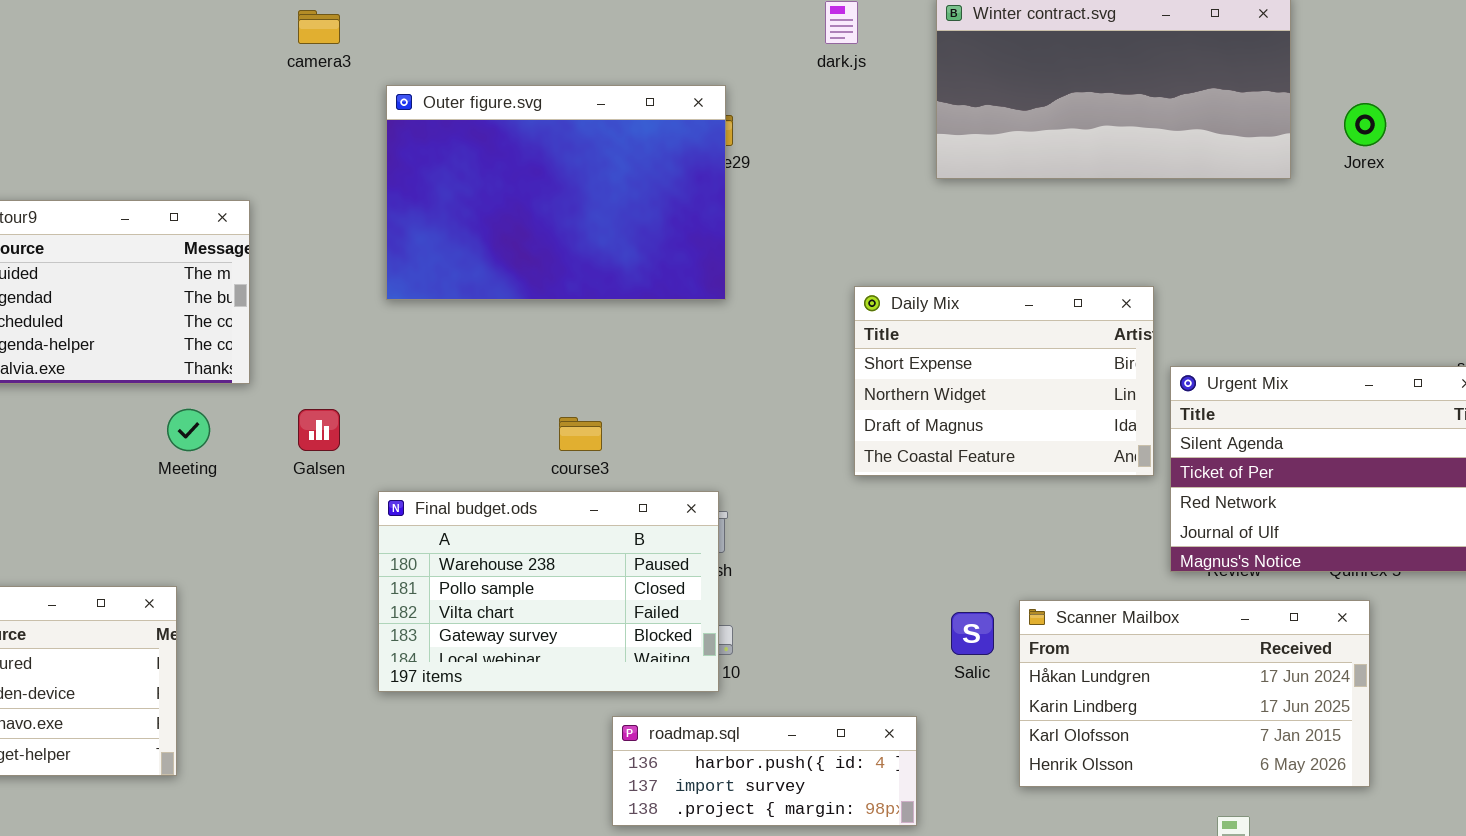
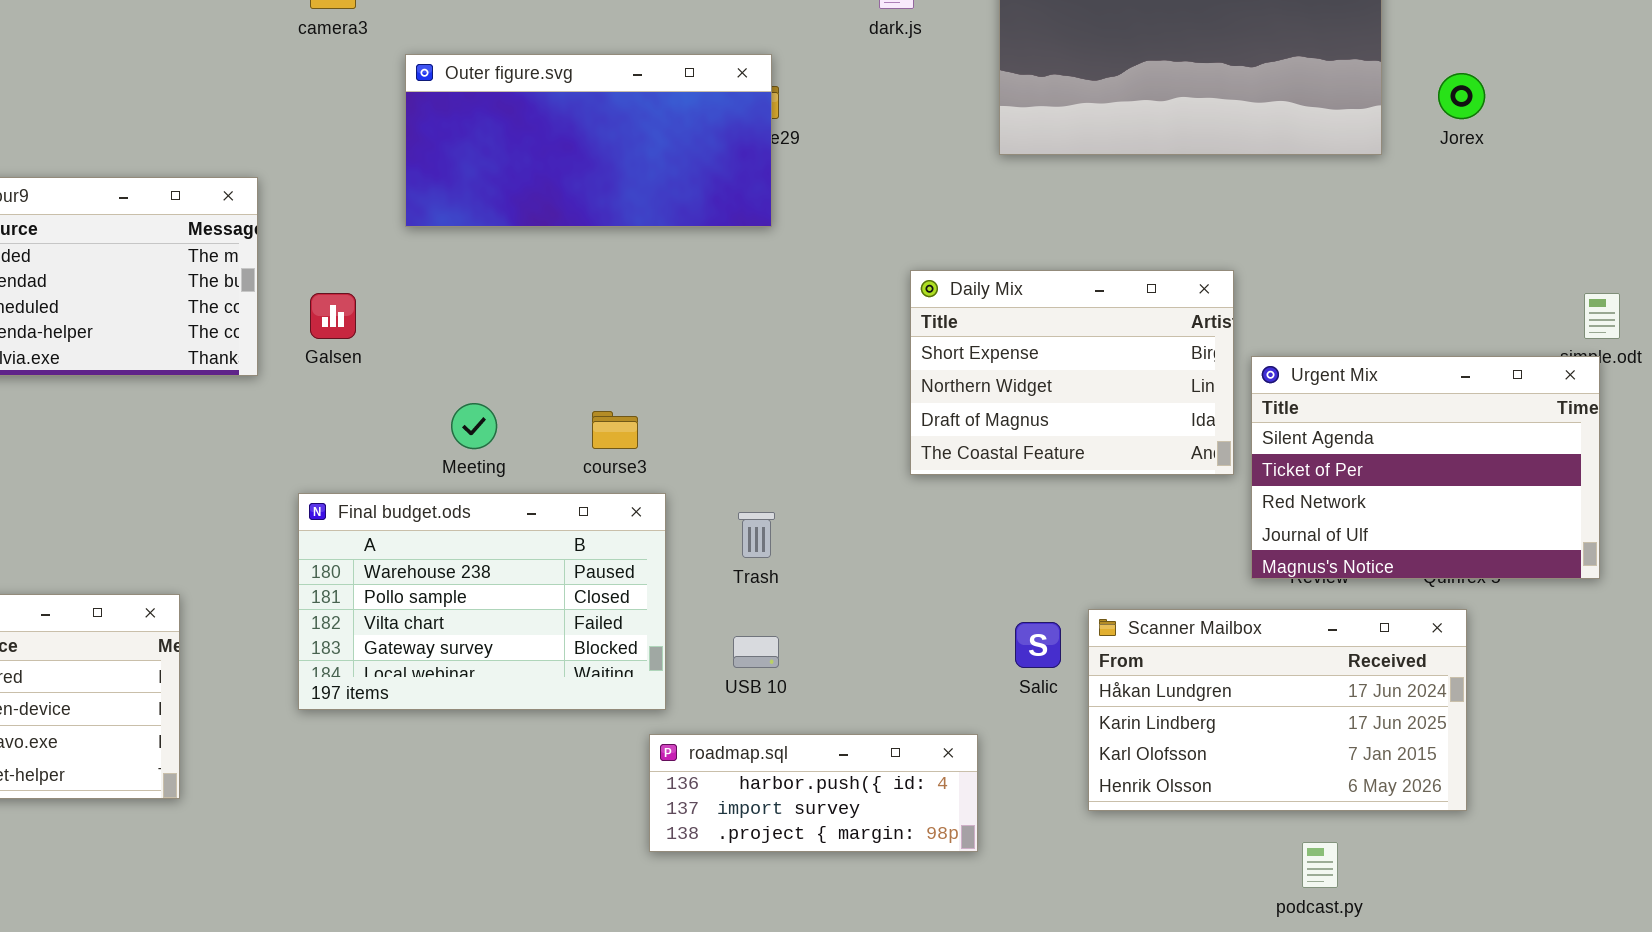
Outer figure.svg: [386,85,726,300] -> [405,54,772,227], resized
Meeting: [167,409,210,451] -> [451,403,497,449], moved
Galsen: [298,409,340,451] -> [310,293,356,339], moved
Final budget.ods: [378,491,719,692] -> [298,493,666,710], moved

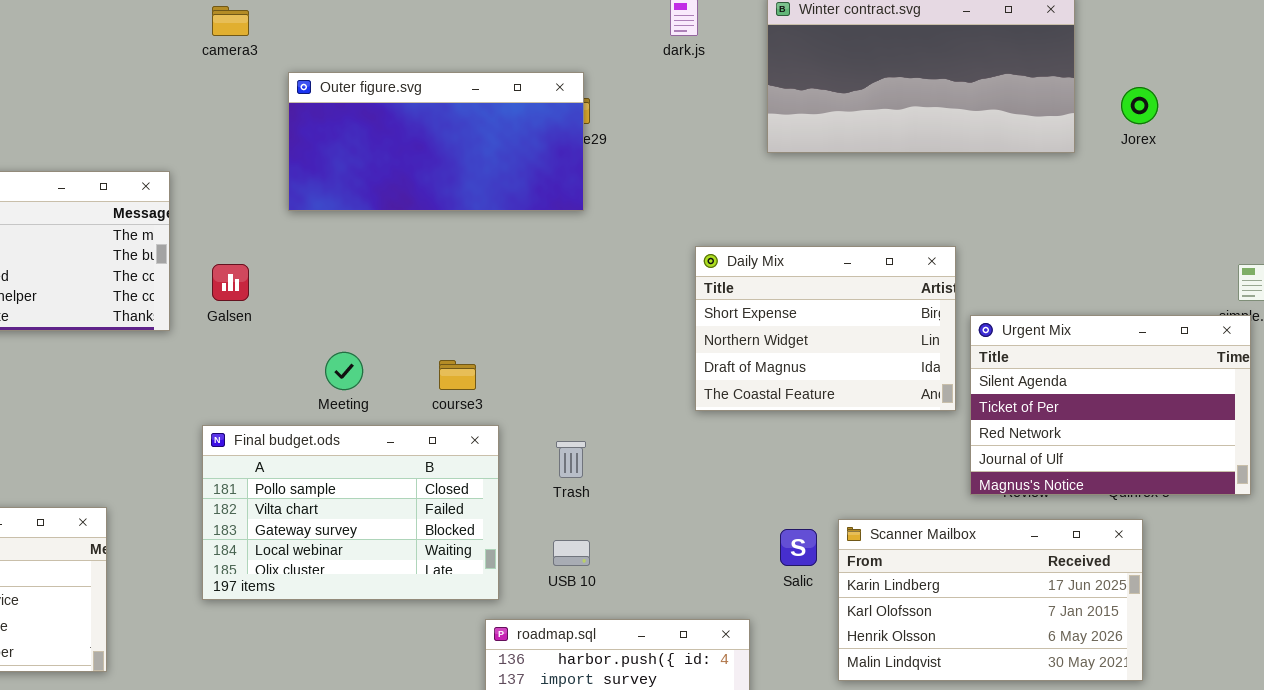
Final budget.ods: [298,493,666,710] -> [202,425,499,600], scrolled down 1 row
Scanner Mailbox: [1088,609,1467,811] -> [838,519,1143,681], scrolled down 1 row

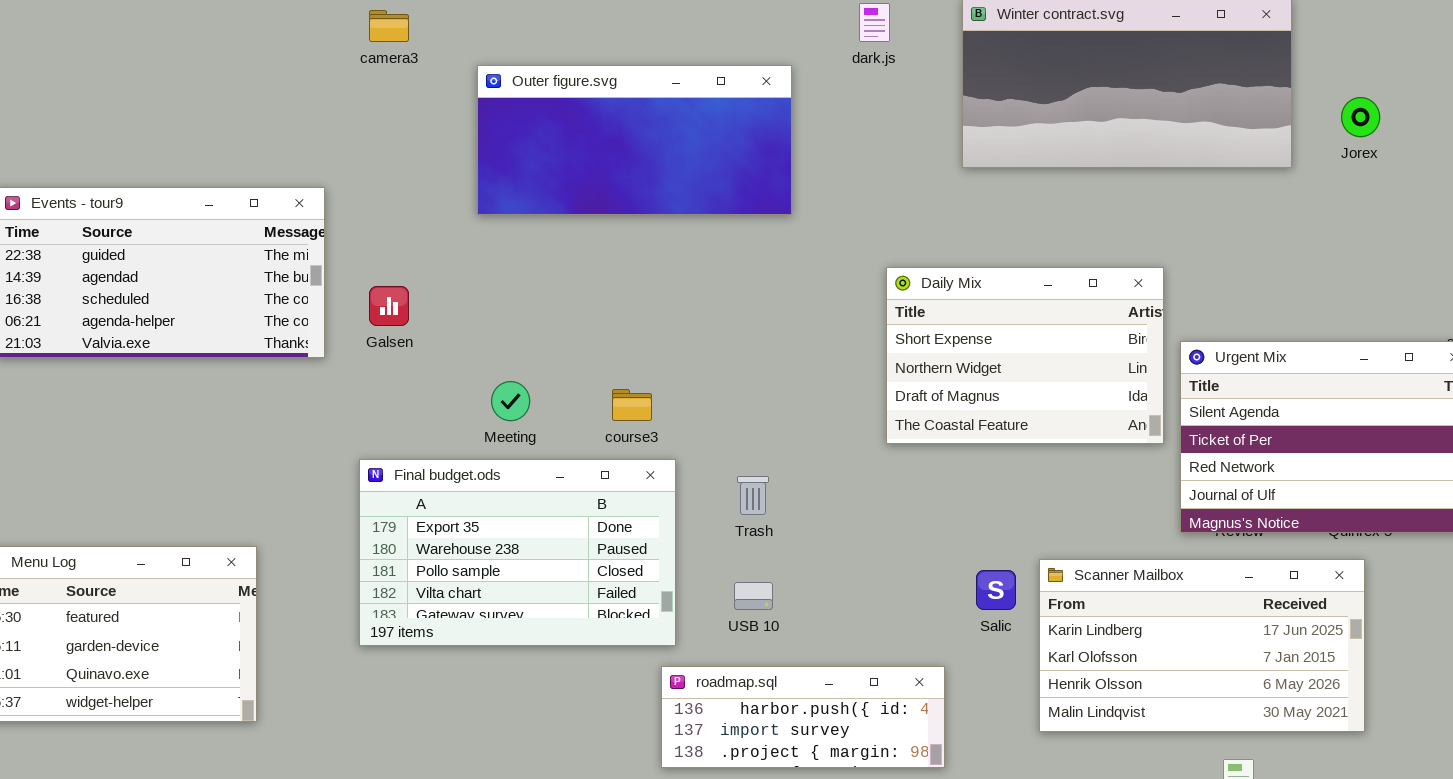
Outer figure.svg: [288,72,584,211] -> [477,65,792,215], moved
Final budget.ods: [202,425,499,600] -> [359,459,676,646], scrolled up 2 rows

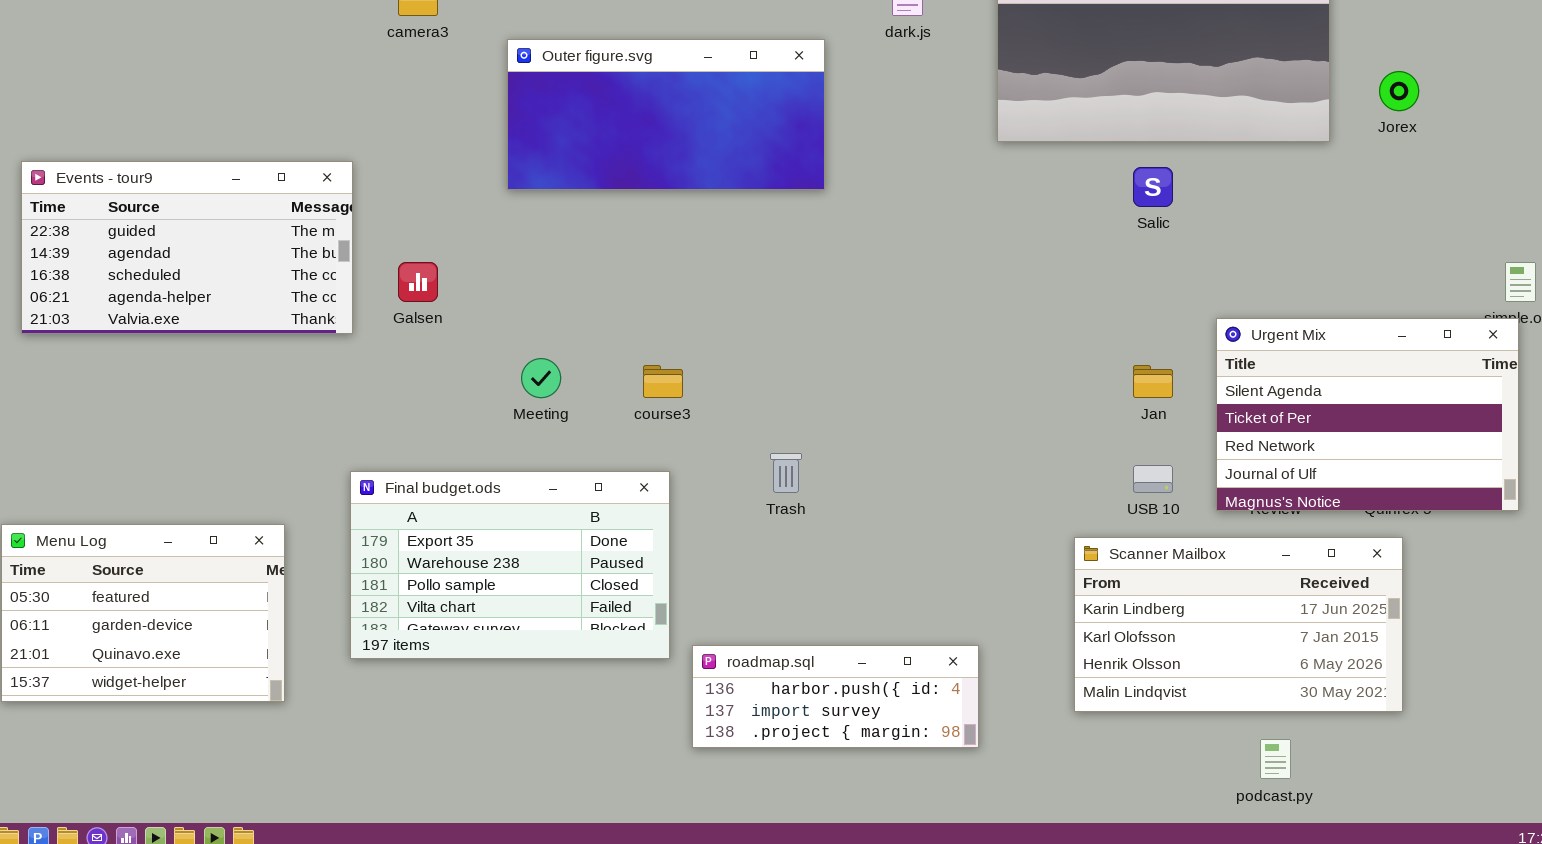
Daily Mix: [886,267,1164,444] -> none, closed
Final budget.ods: [359,459,676,646] -> [350,471,670,659], moved
Salic: [976,570,1016,610] -> [1133,167,1173,207], moved
USB 10: [734,582,773,610] -> [1133,465,1173,493], moved

